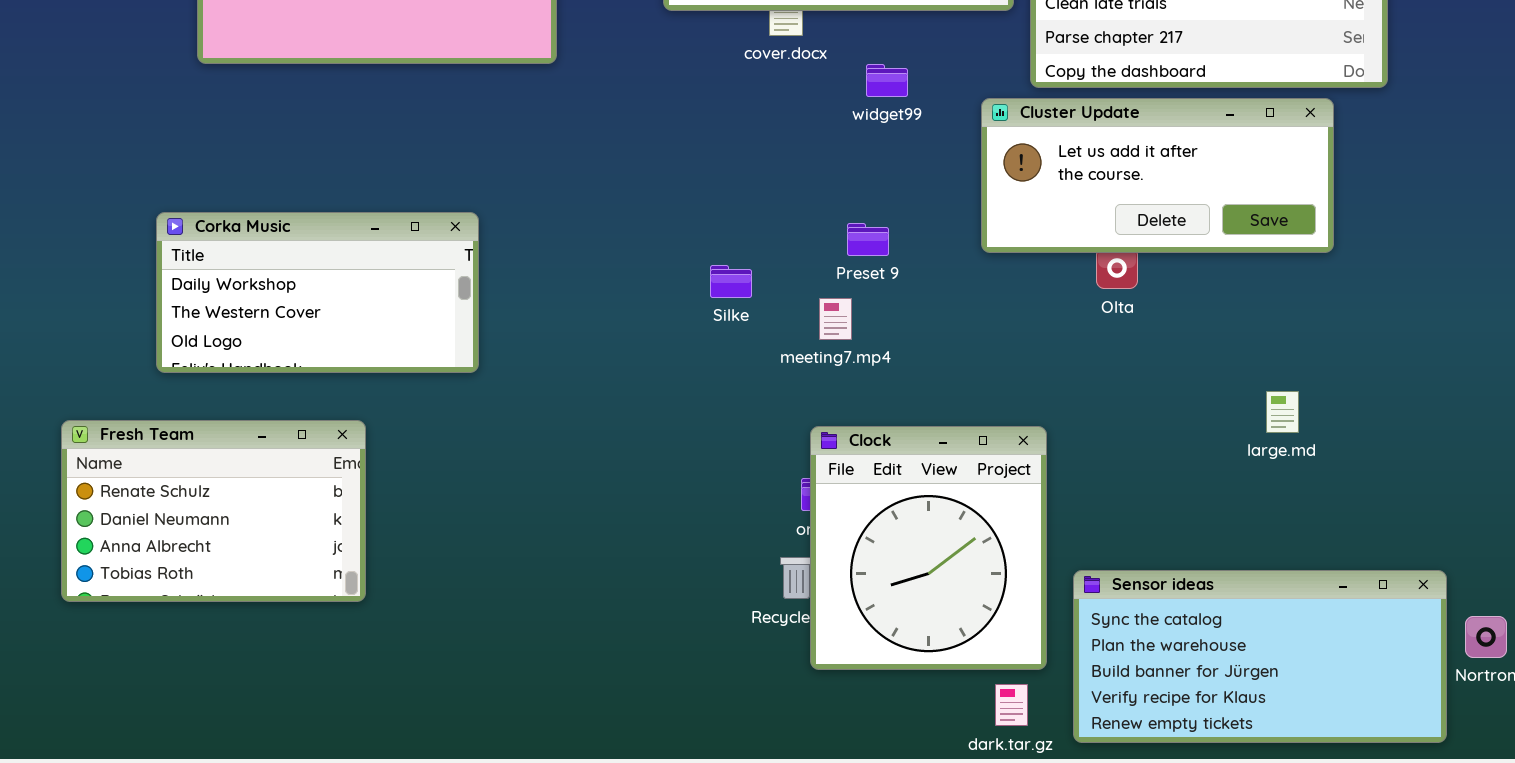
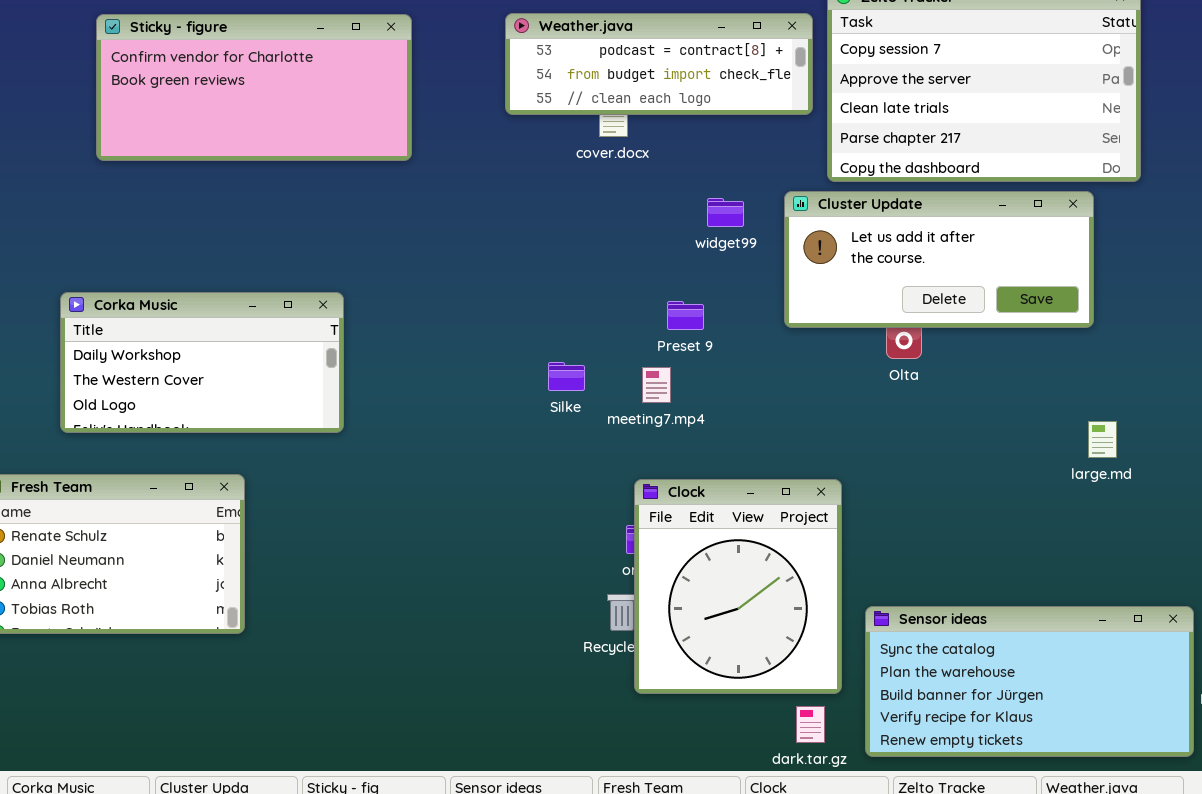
widget99: [866,64,908,97] -> [707,198,744,227], moved
Silke: [710,265,752,298] -> [548,362,585,391], moved
large.md: [1266,391,1299,433] -> [1088,421,1117,458], moved

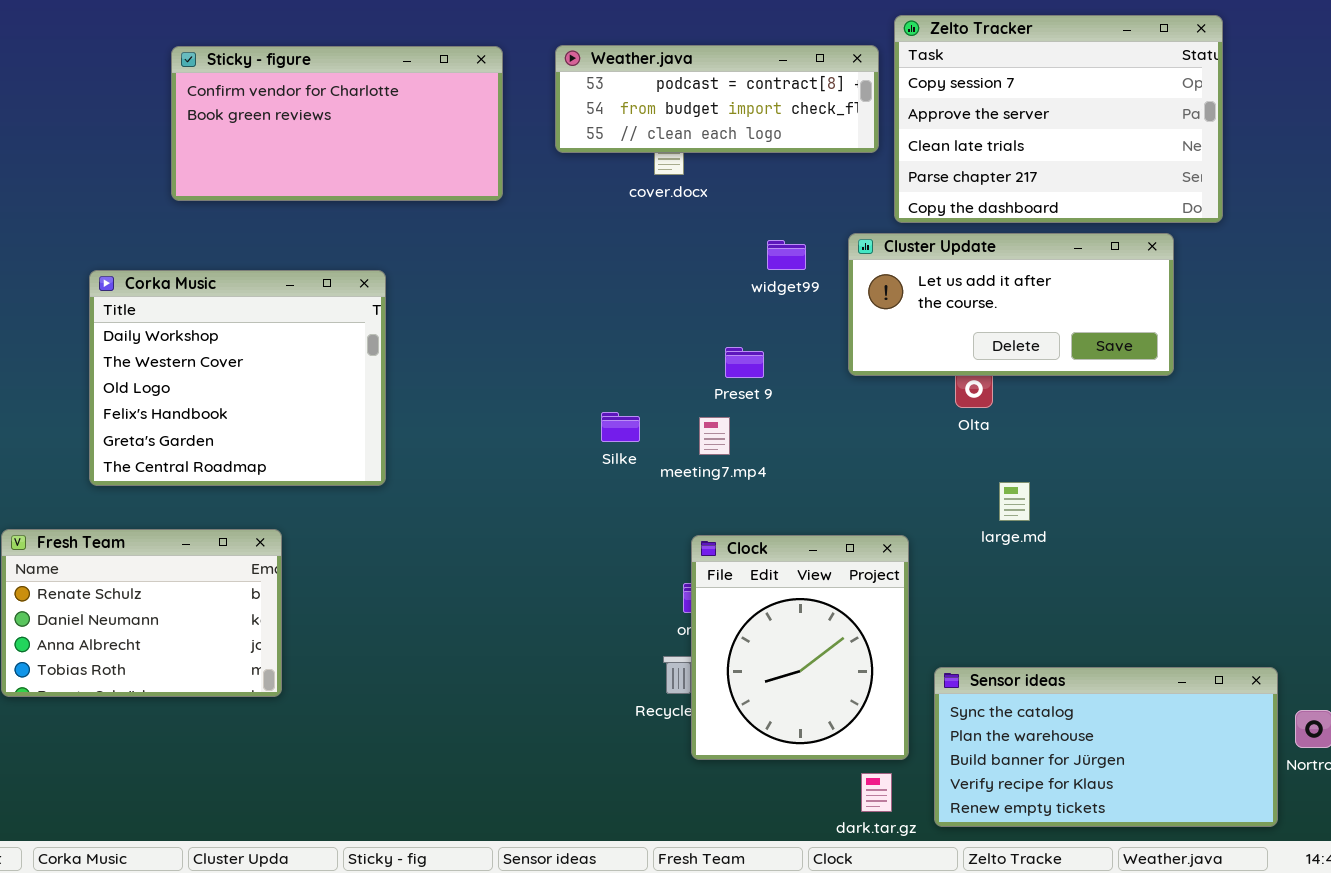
Sticky - figure: [96,14,412,161] -> [171,46,503,201], moved
Corka Music: [60,292,344,433] -> [89,270,386,486], resized
large.md: [1088,421,1117,458] -> [999,482,1030,521], moved

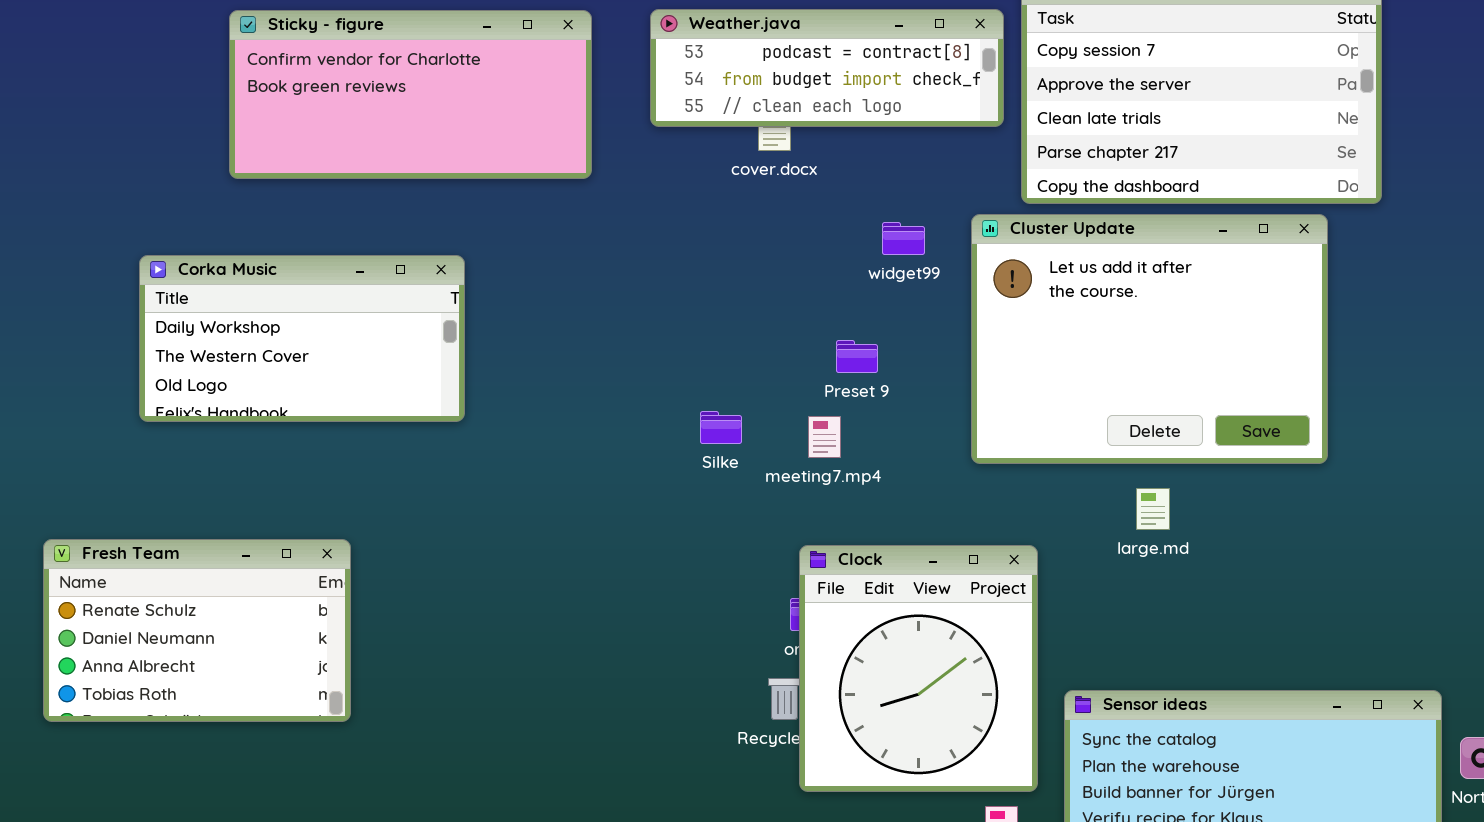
Cluster Update: [848,233,1174,376] -> [971,214,1328,464], resized
Corka Music: [89,270,386,486] -> [139,255,465,422], resized

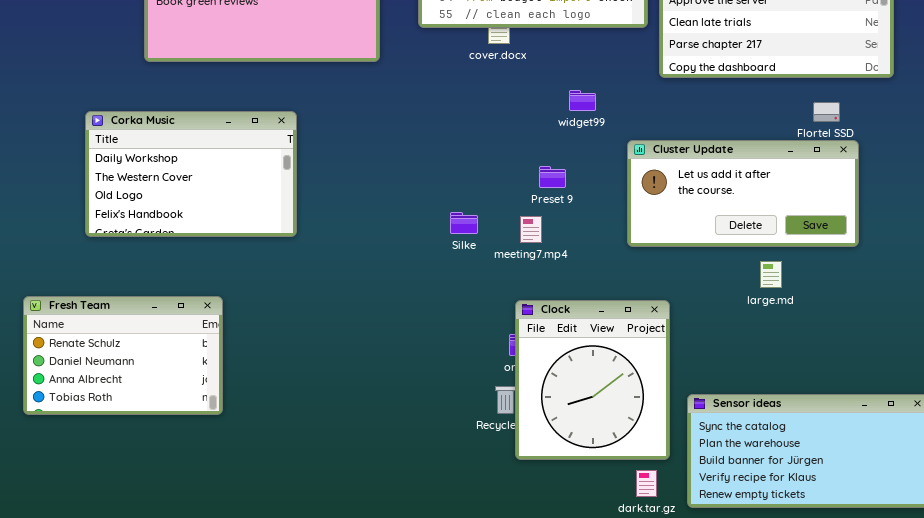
Cluster Update: [971,214,1328,464] -> [627,140,859,247], resized
Corka Music: [139,255,465,422] -> [85,111,297,237], resized
large.md: [1136,488,1170,530] -> [760,261,782,288], moved

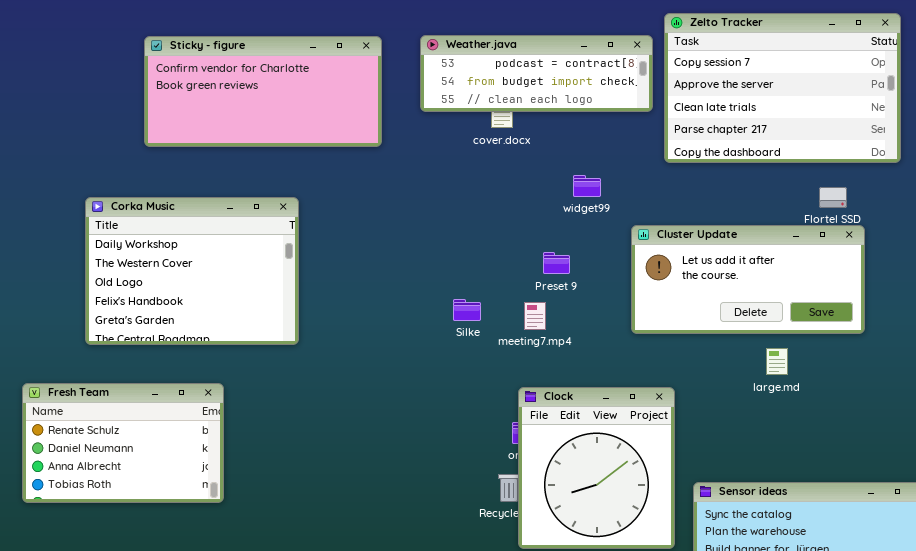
Corka Music: [85,111,297,237] -> [85,197,299,345], resized

